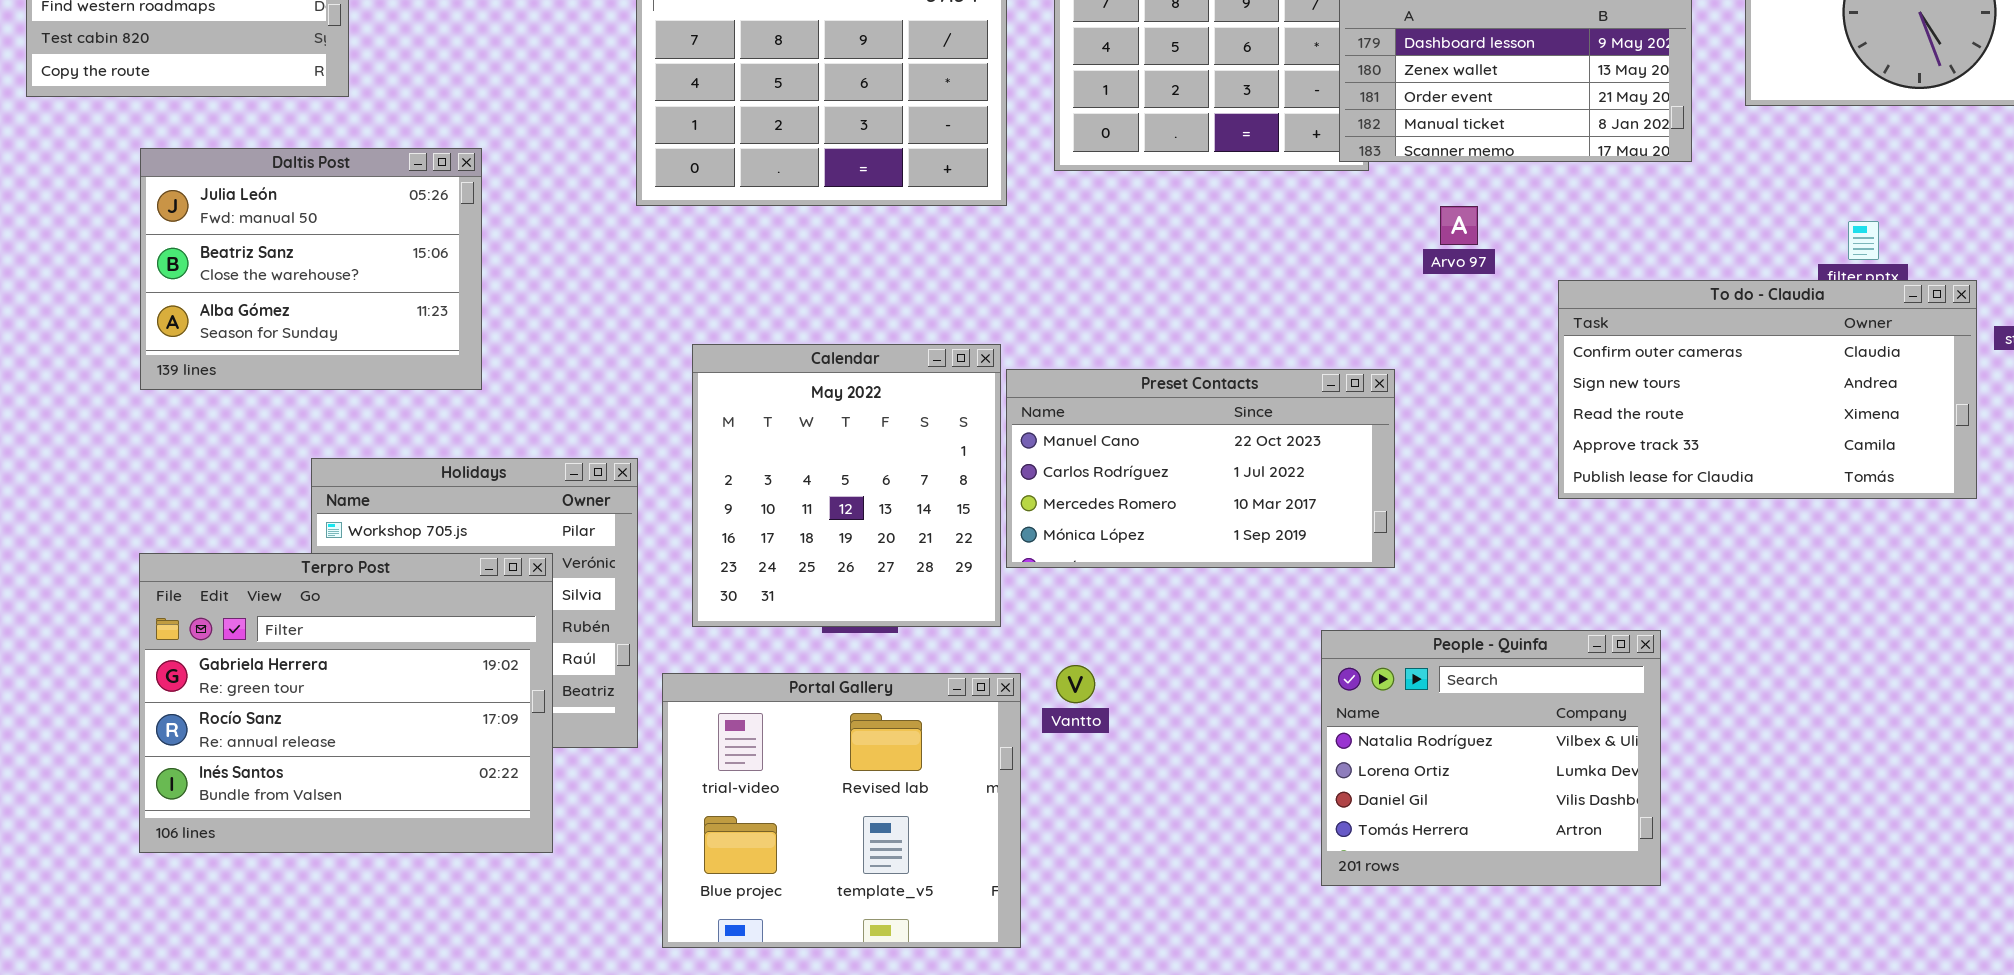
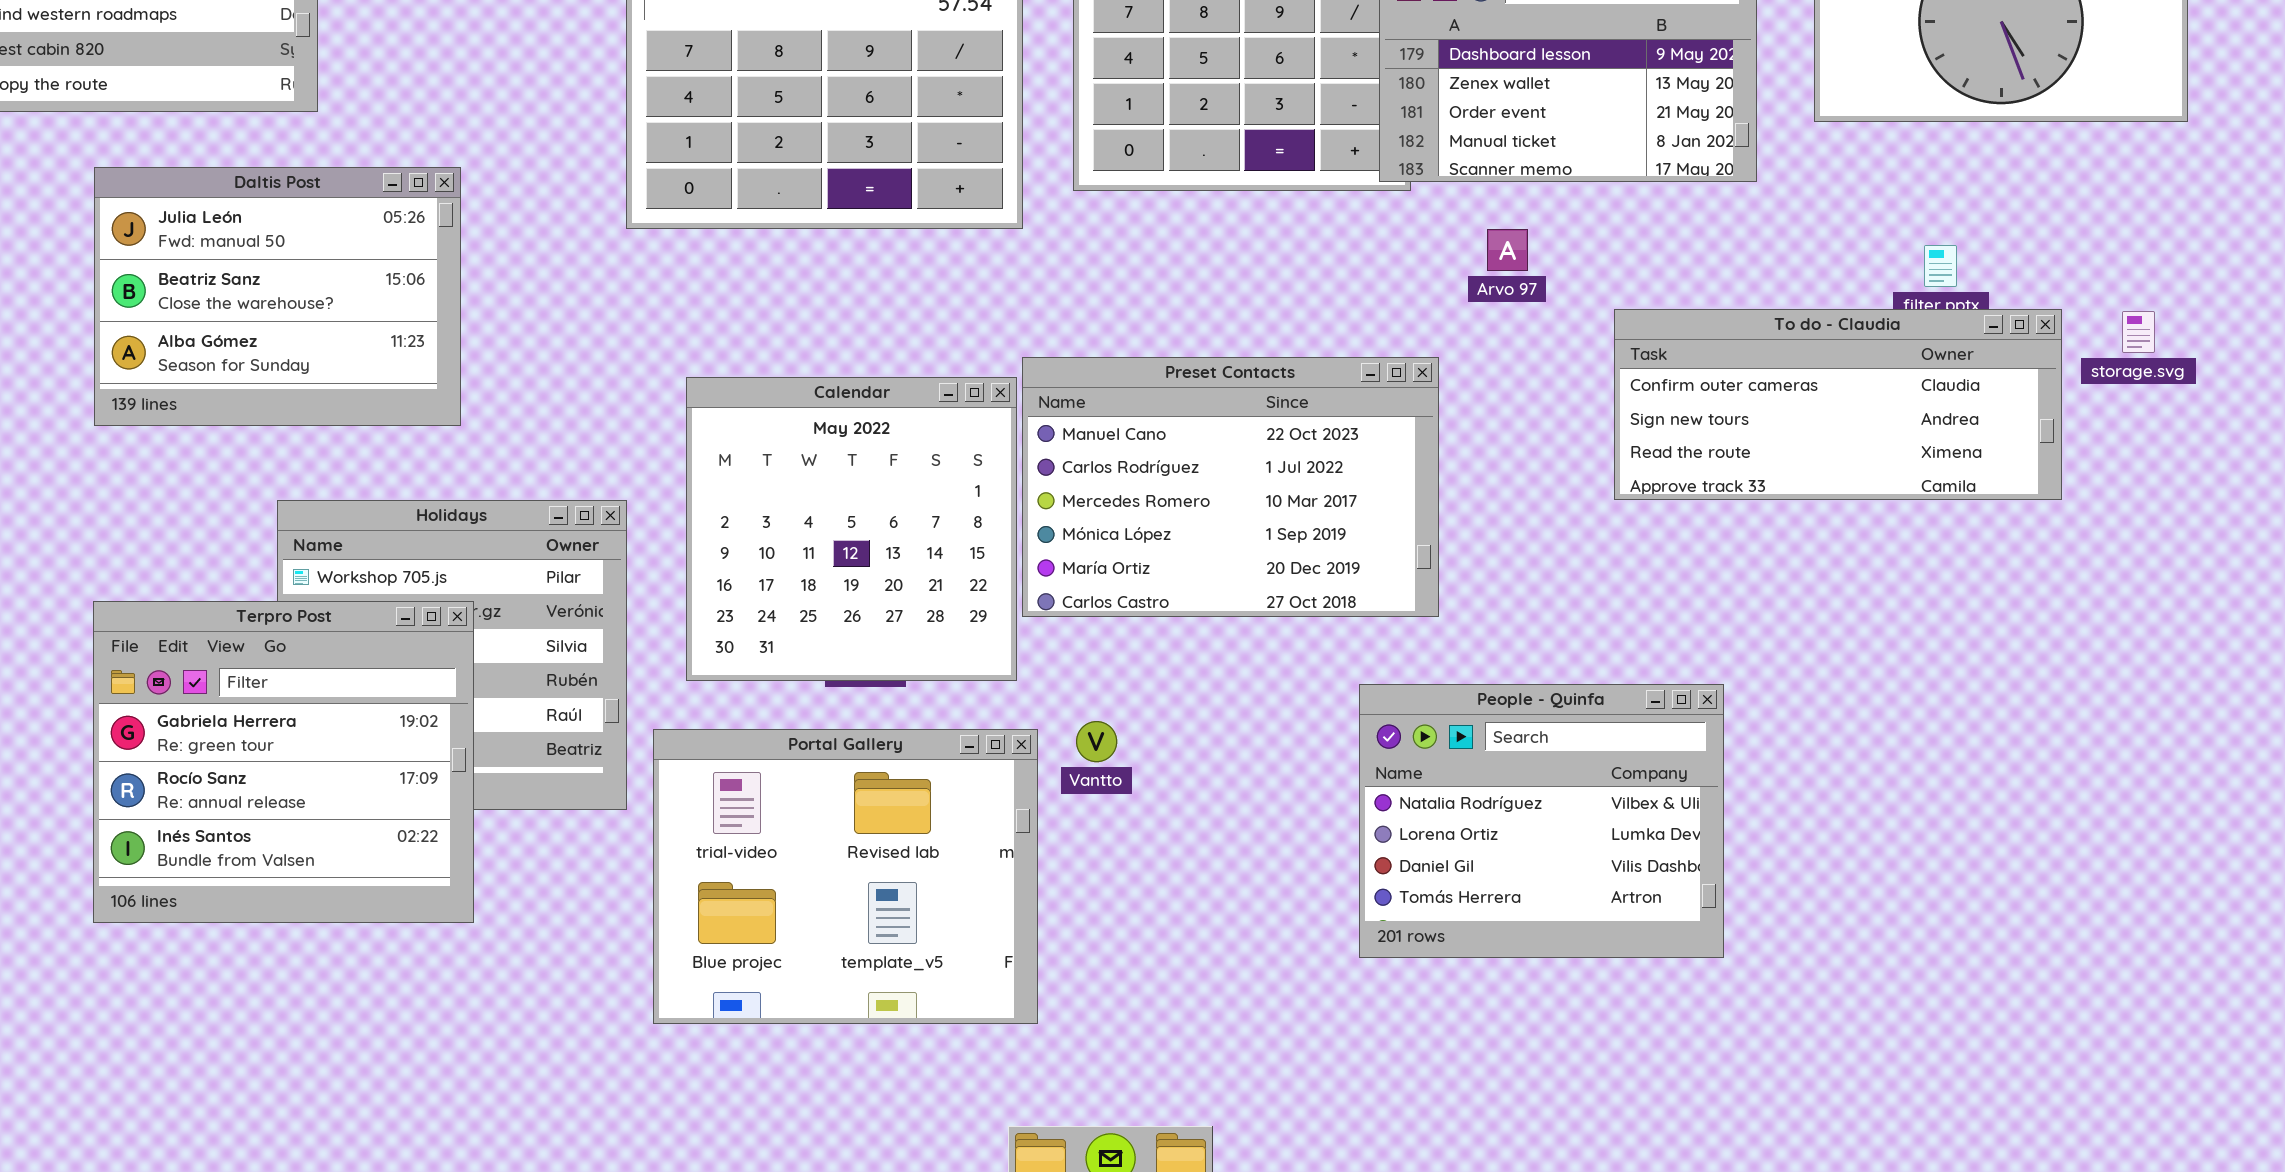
To do - Claudia: [1558,280,1977,499] -> [1614,309,2062,500], resized
Preset Contacts: [1006,369,1395,568] -> [1022,357,1439,617], resized
Terpro Post: [139,553,553,853] -> [93,601,474,923], resized

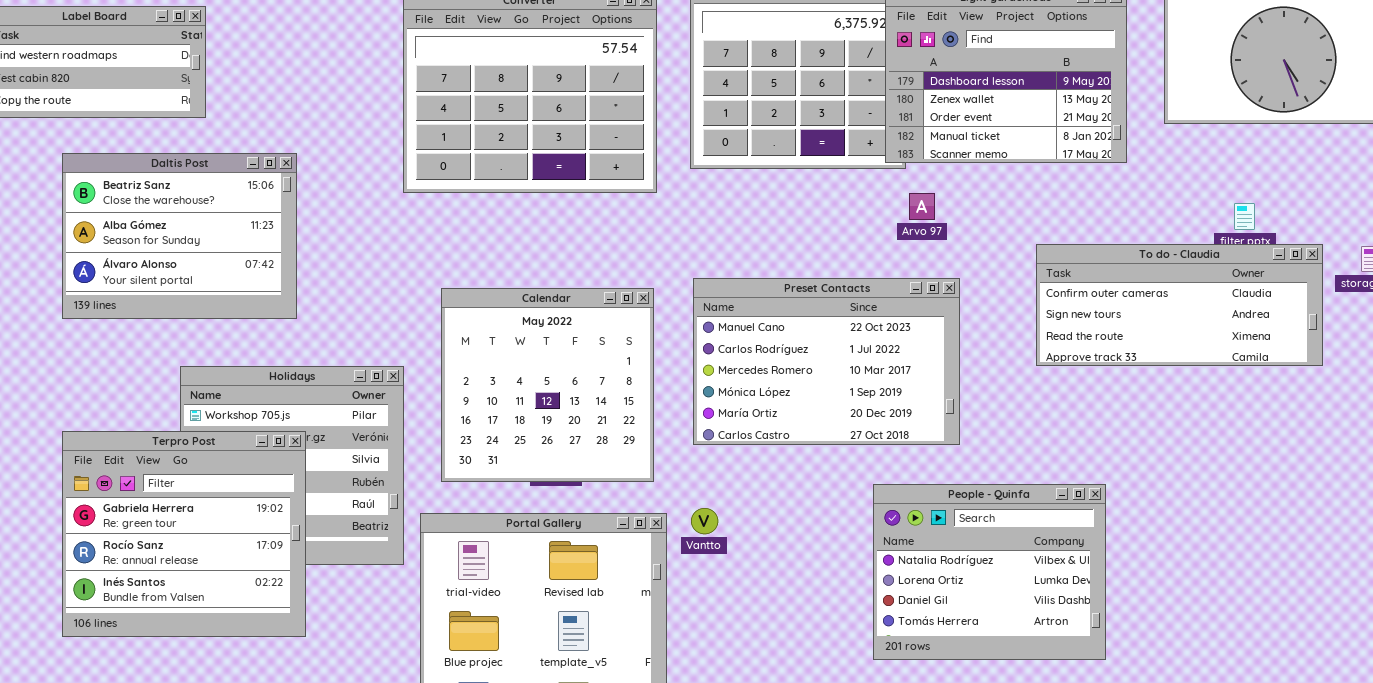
Daltis Post: [94,167,461,426] -> [62,153,297,319], scrolled down 1 row
Arvo 97: [1487,229,1528,271] -> [909,193,935,220], moved
Preset Contacts: [1022,357,1439,617] -> [693,278,960,445], moved

